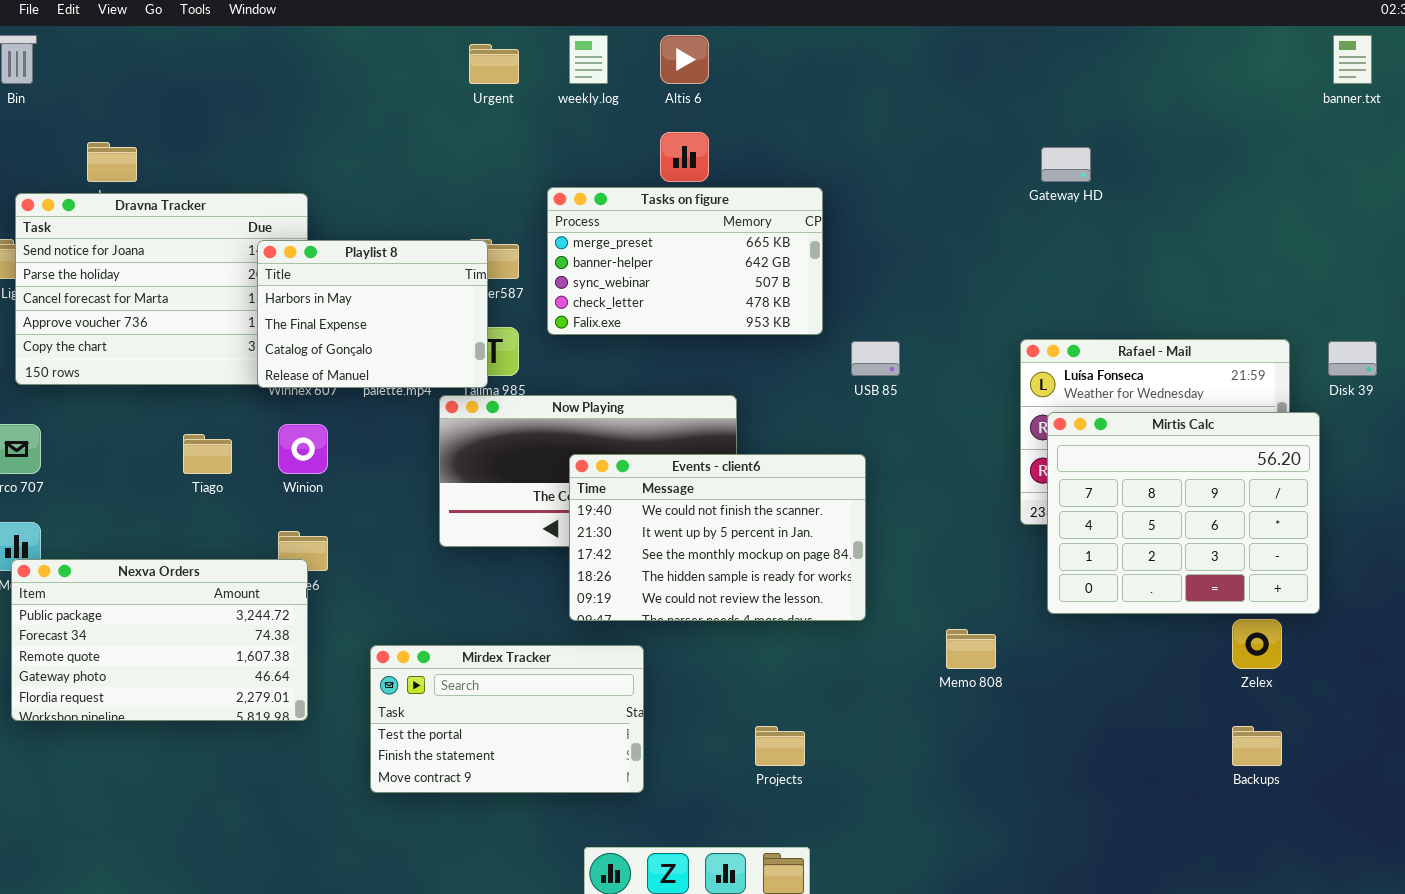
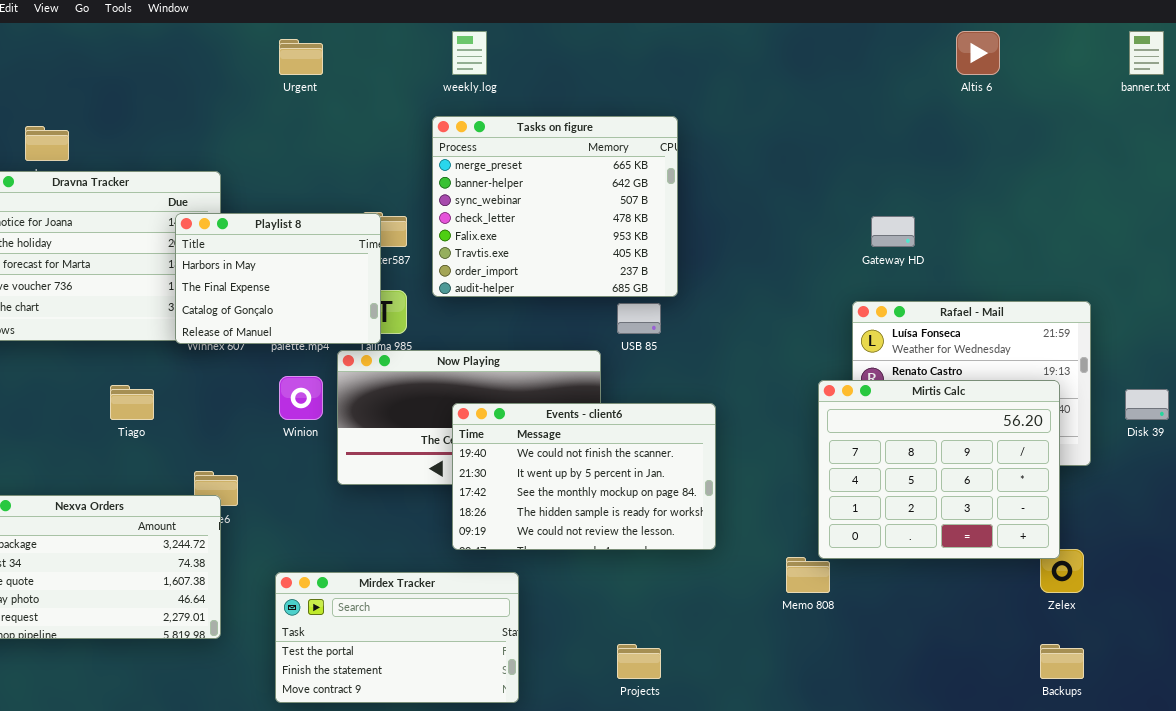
Altis 6: [660,35,709,84] -> [956,31,1000,75], moved
Urgent: [469,44,519,84] -> [279,39,323,75], moved
Gateway HD: [1041,147,1091,182] -> [871,216,915,247], moved
Tasks on figure: [547,187,823,335] -> [432,116,678,297], resized
USB 85: [851,341,900,376] -> [617,303,661,334], moved
Disk 39: [1328,341,1377,376] -> [1125,389,1169,420], moved
Mirtis Calc: [1047,412,1320,614] -> [818,380,1060,559], moved
Winion: [278,424,328,474] -> [279,376,323,420], moved

